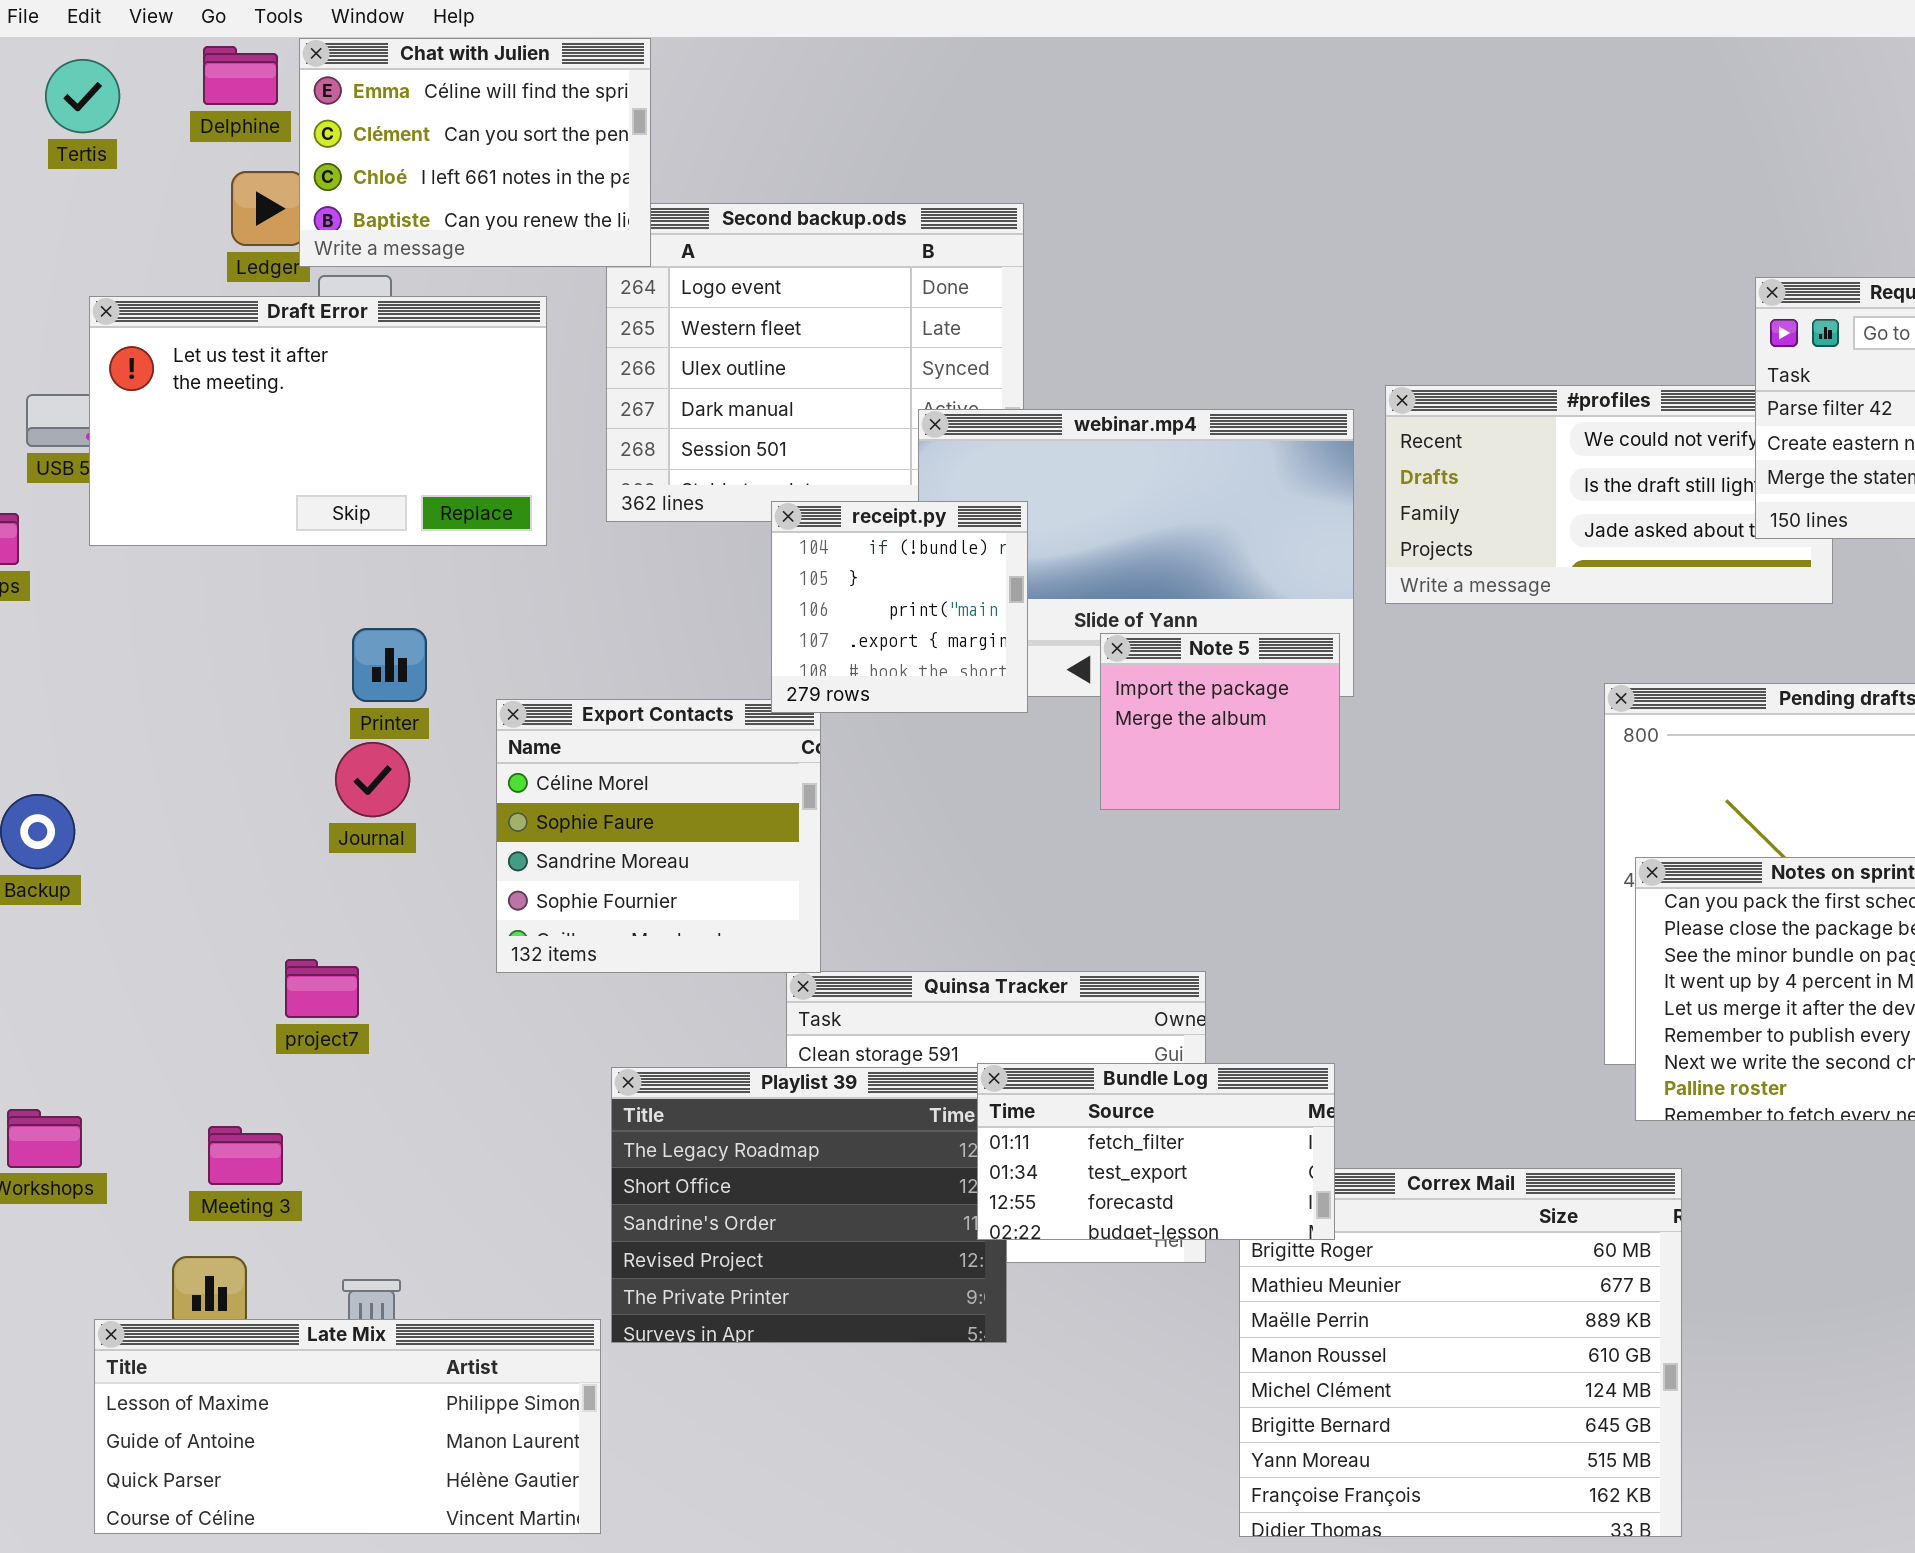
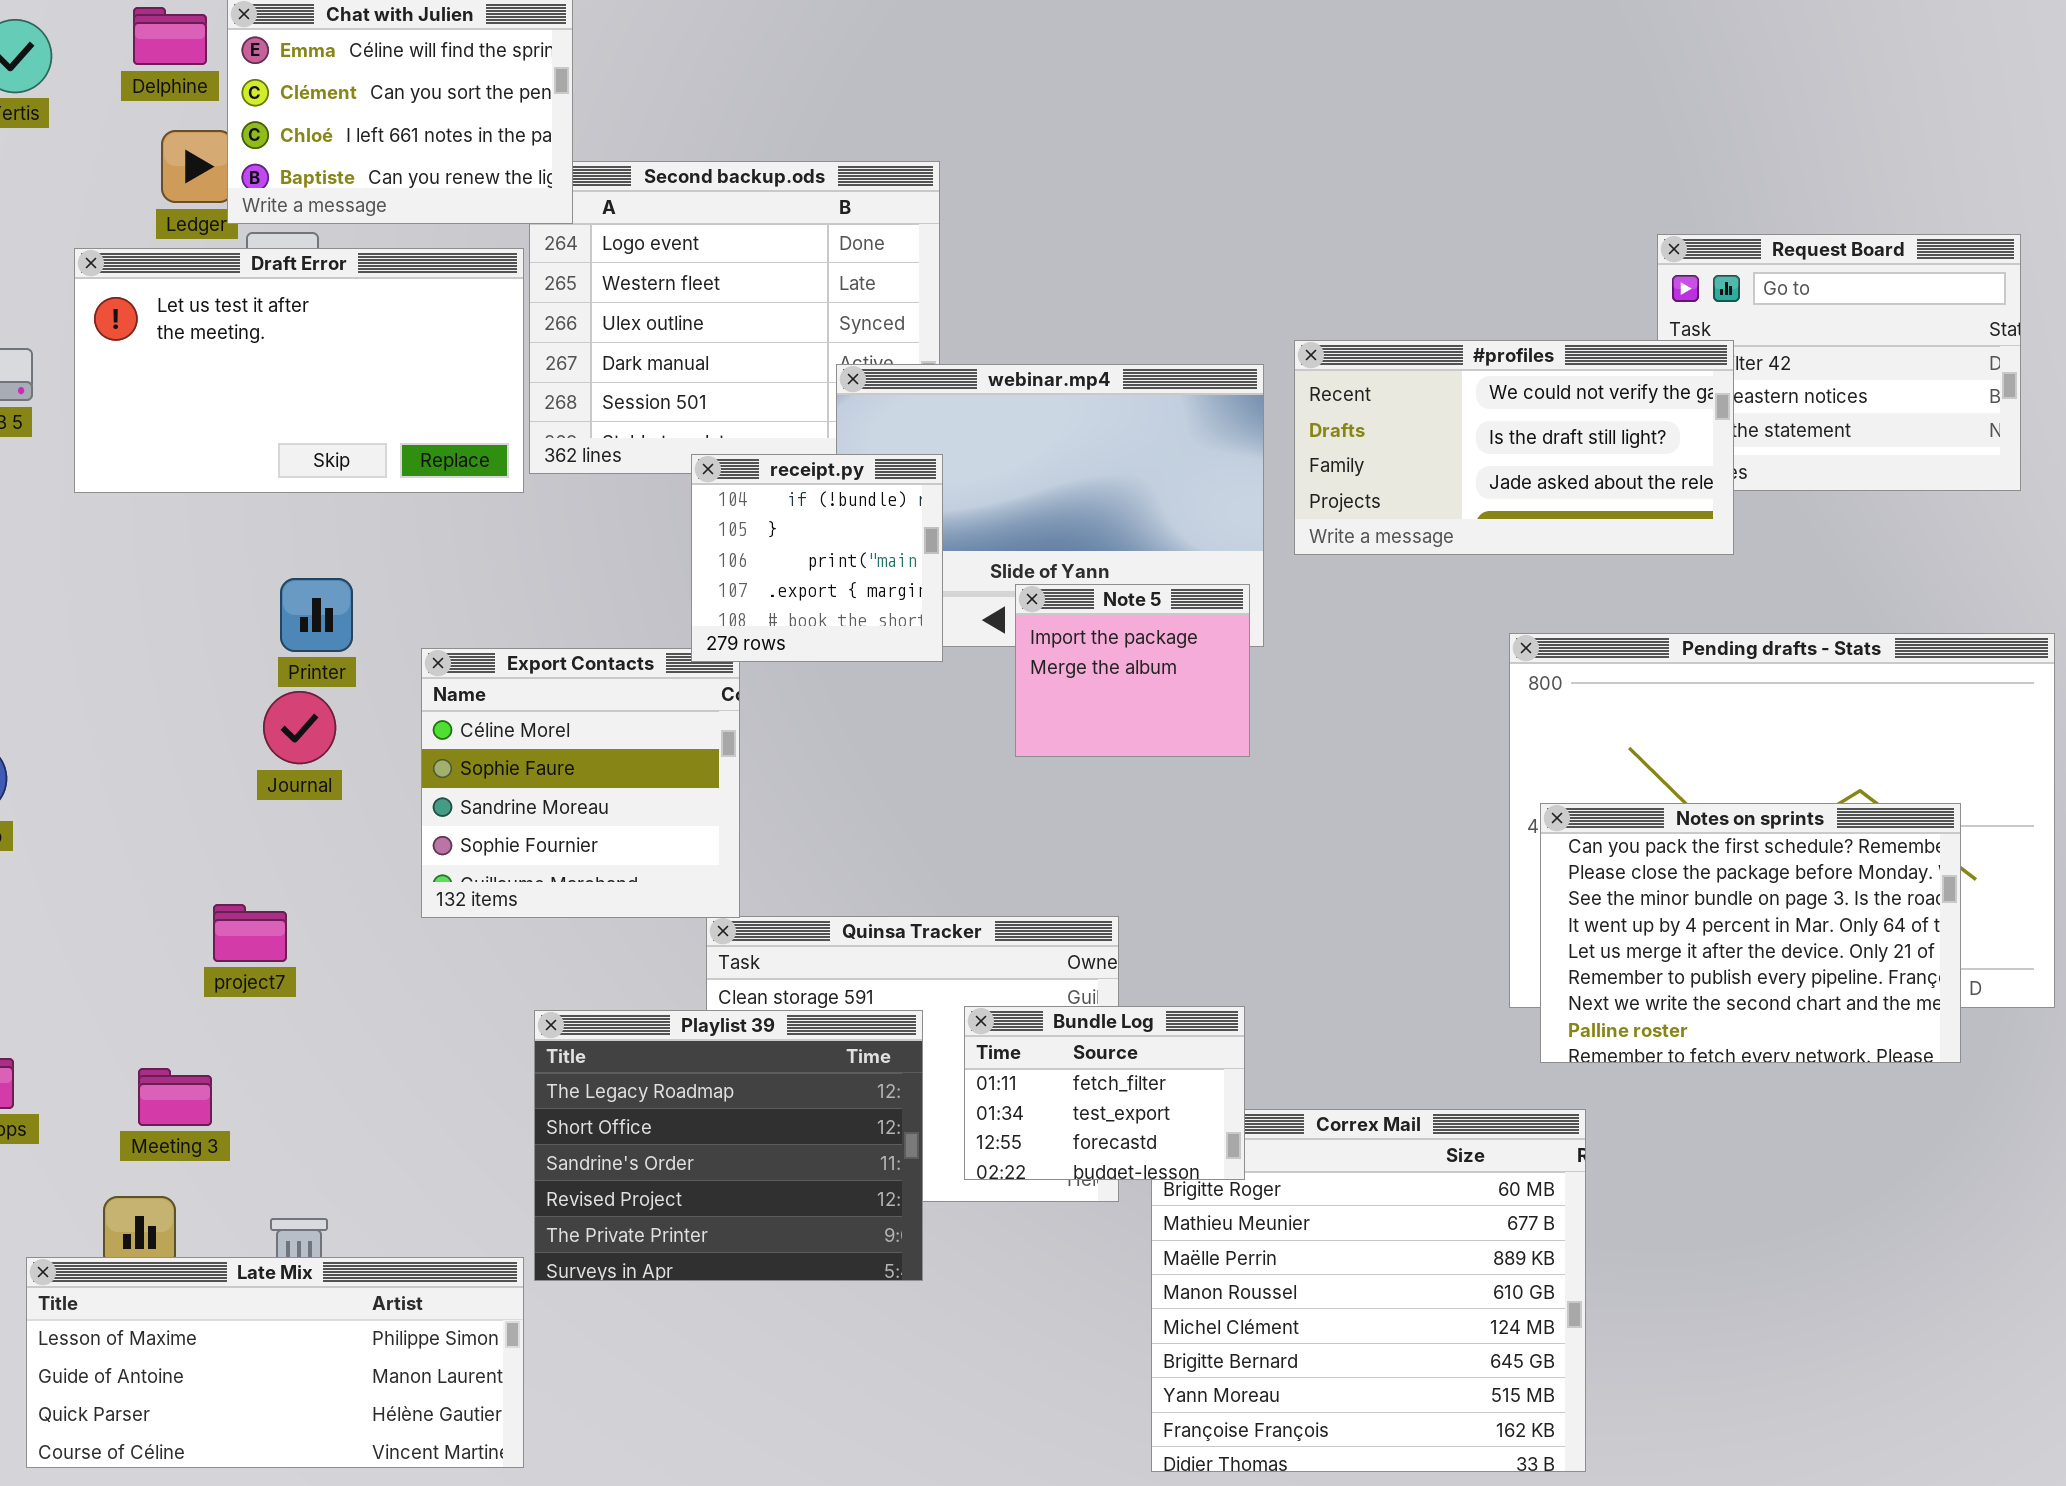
Draft Error: [89,296,547,546] -> [74,248,524,493], moved
#profiles: [1385,385,1833,604] -> [1294,340,1734,555], raised
Bundle Log: [977,1063,1335,1240] -> [964,1006,1245,1180], resized

